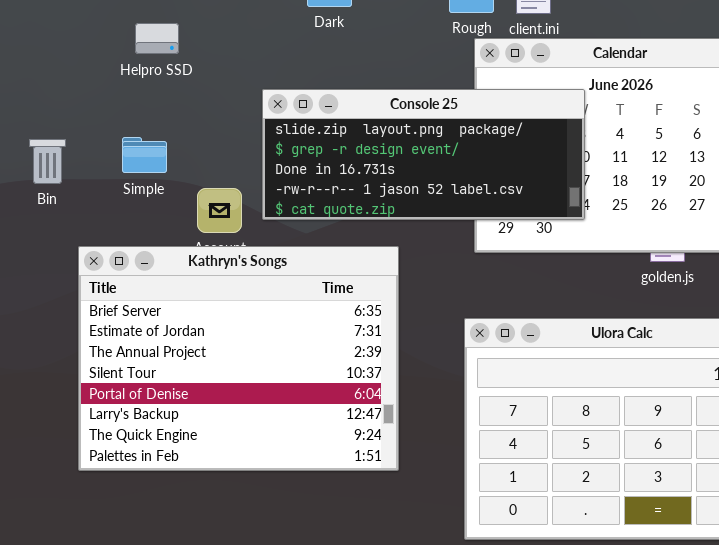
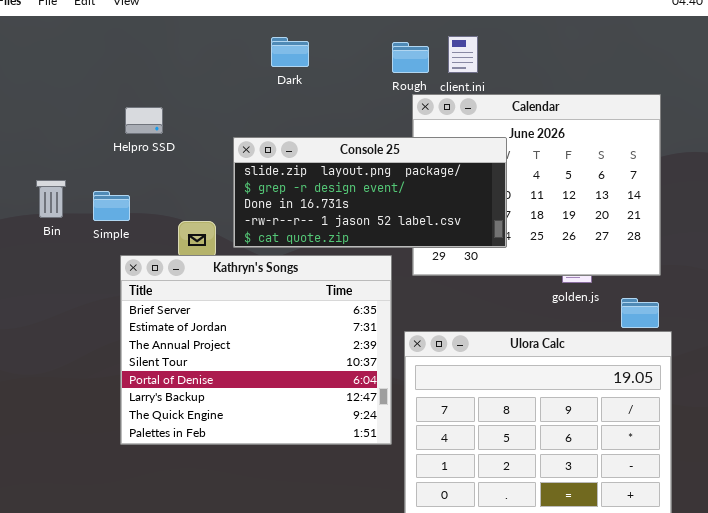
Helpro SSD: [135,23,179,54] -> [125,107,163,134], moved
Simple: [122,137,167,173] -> [93,191,130,221], moved
Kathryn's Songs: [78,246,399,471] -> [120,255,392,445], moved

